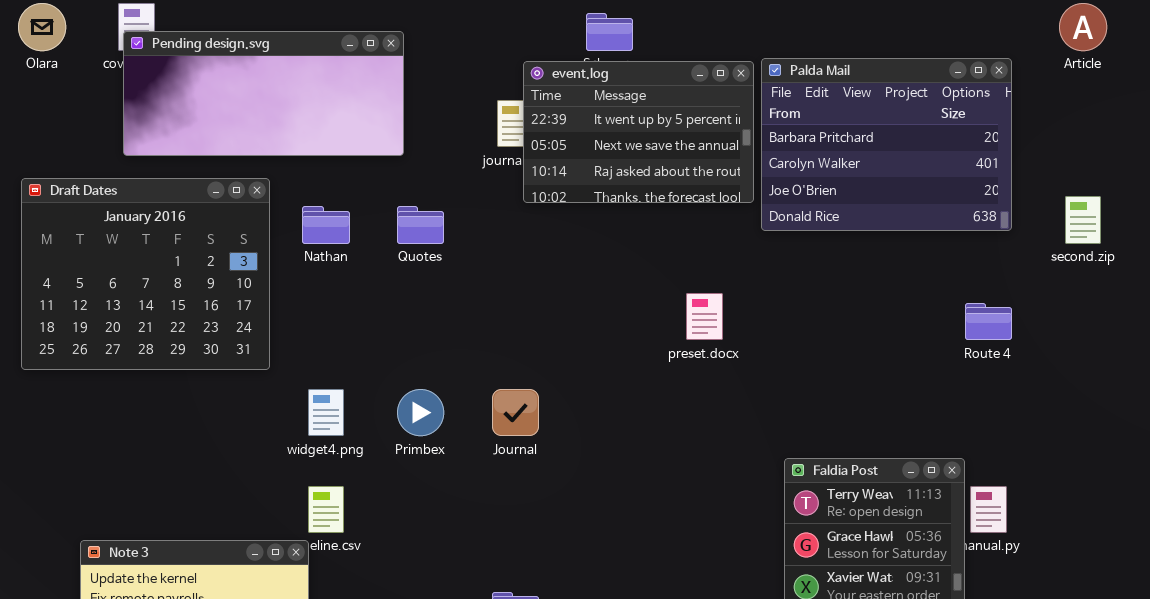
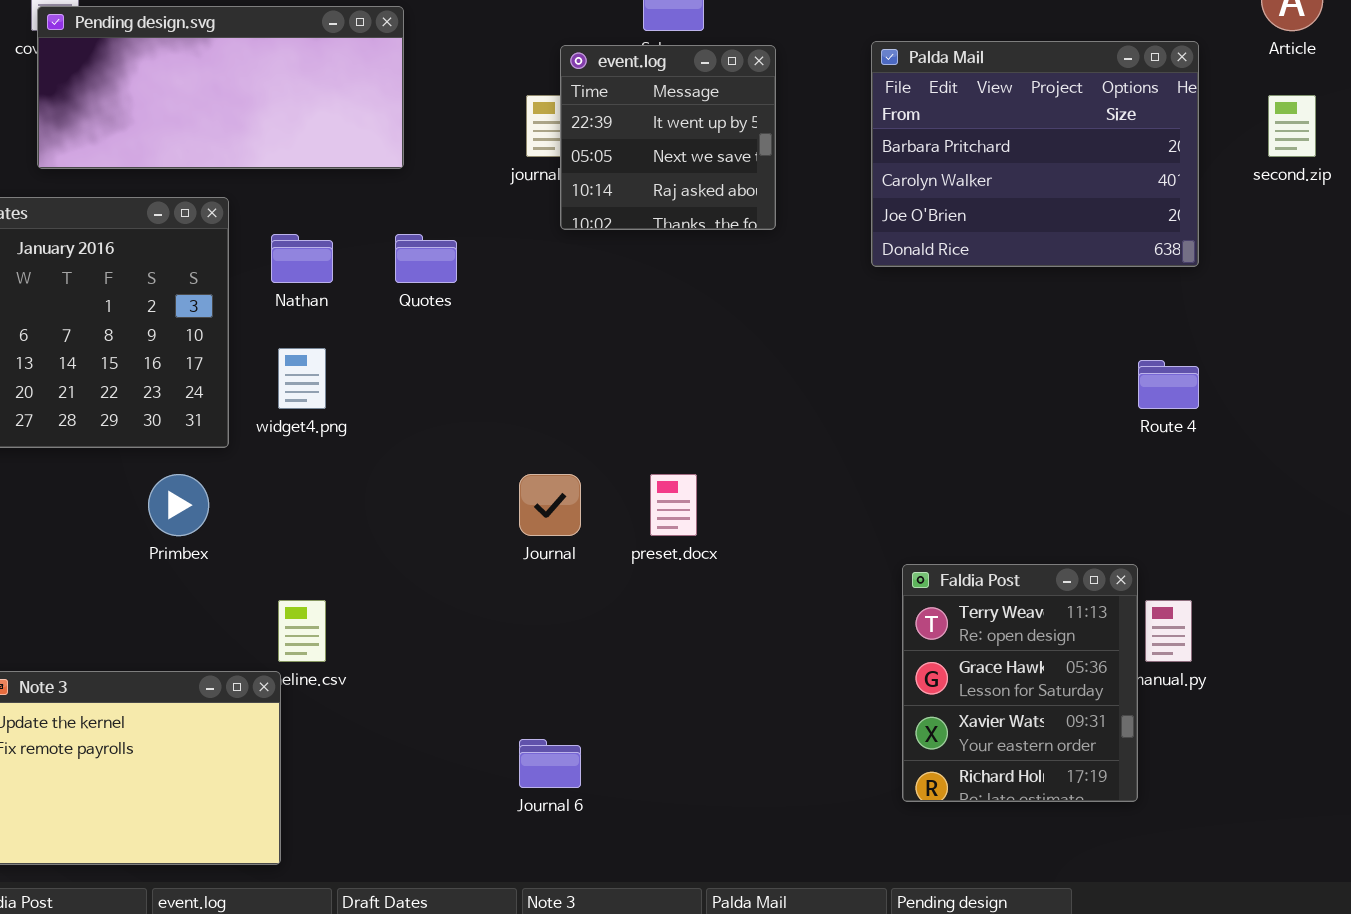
event.log: [523,61,754,203] -> [560,45,776,230], resized
second.zip: [1065,196,1101,244] -> [1268,95,1316,157], moved
preset.docx: [686,293,723,340] -> [650,474,697,536], moved
widget4.png: [308,389,344,436] -> [278,348,326,409], moved
Primbex: [397,389,444,436] -> [148,474,209,536], moved

